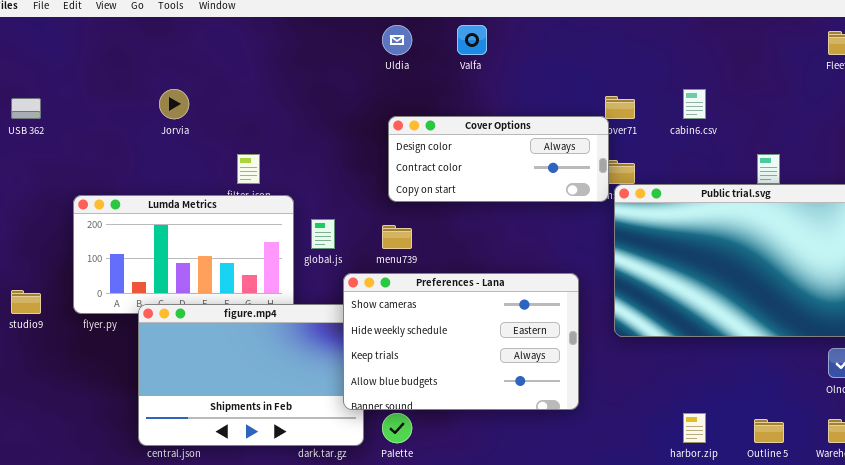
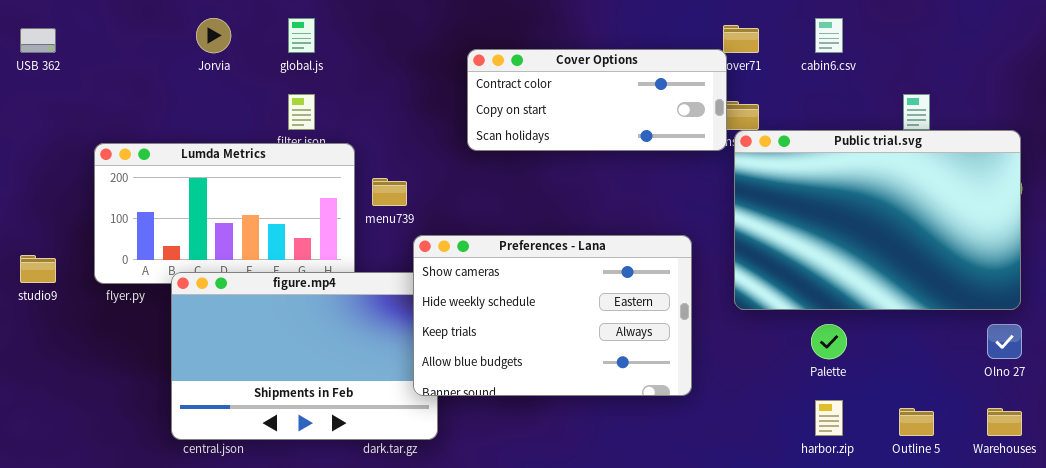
Cover Options: [388,116,609,202] -> [467,49,727,151], scrolled down 1 row
global.js: [311,219,335,249] -> [288,18,315,53], moved
menu739: [382,225,412,249] -> [372,178,407,206], moved
Palette: [382,413,412,443] -> [811,324,847,359], moved

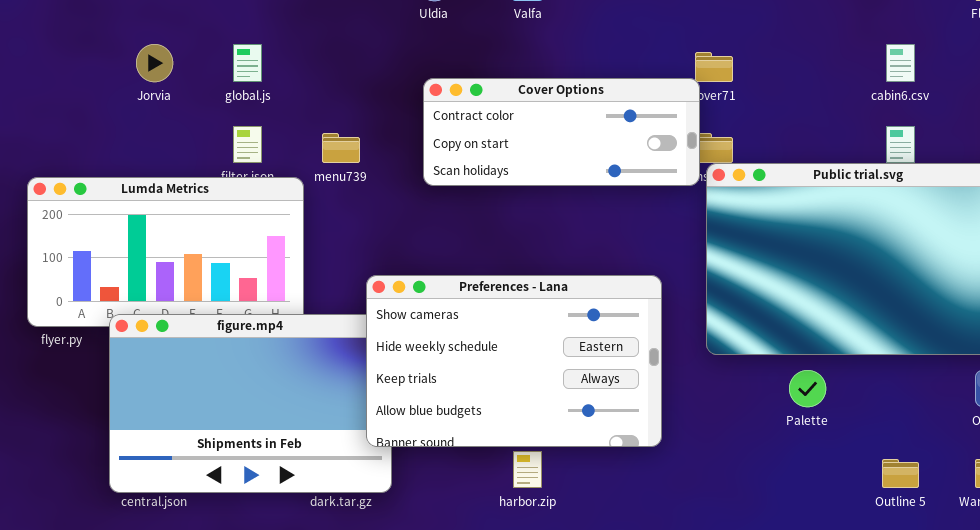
cabin6.csv: [815,18,843,53] -> [886,44,915,82], moved
menu739: [372,178,407,206] -> [322,133,360,163], moved
harbor.zip: [815,400,843,436] -> [513,451,542,488], moved

